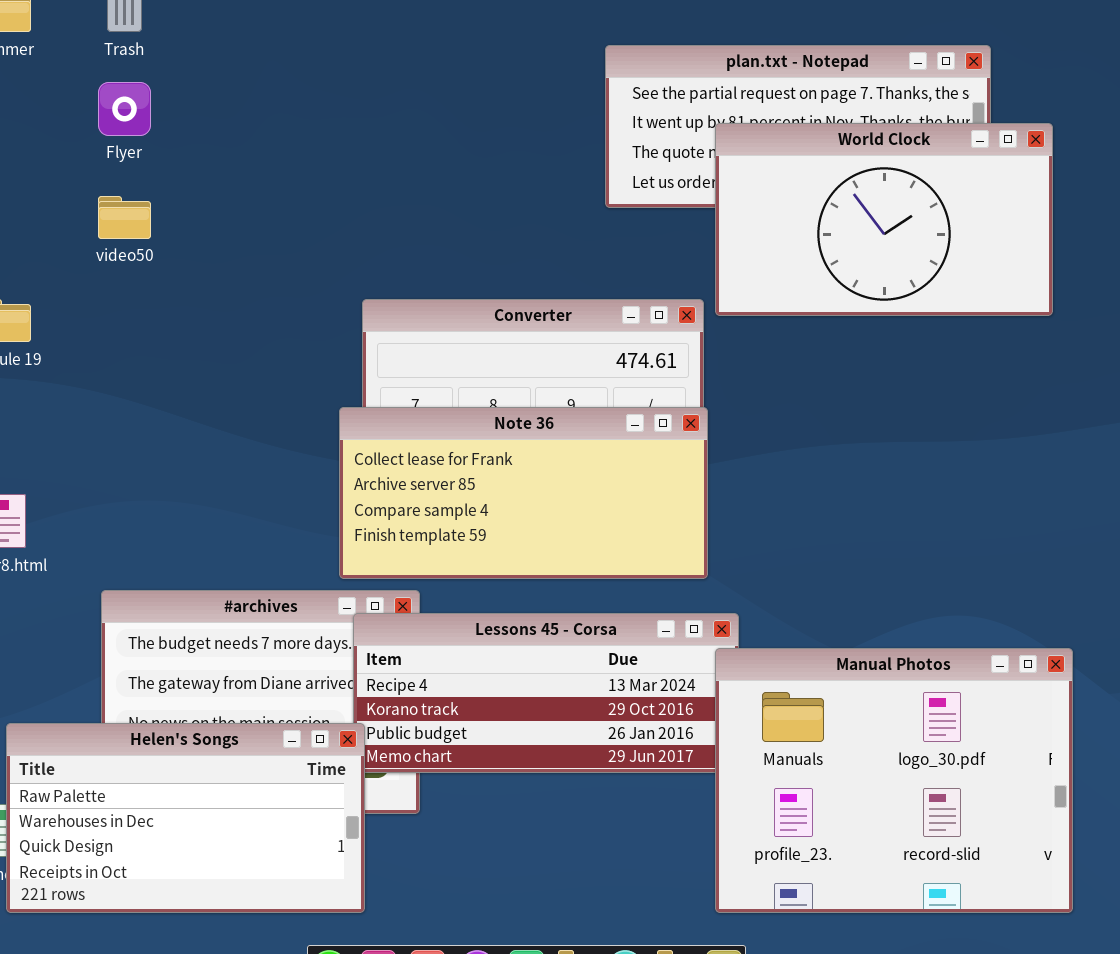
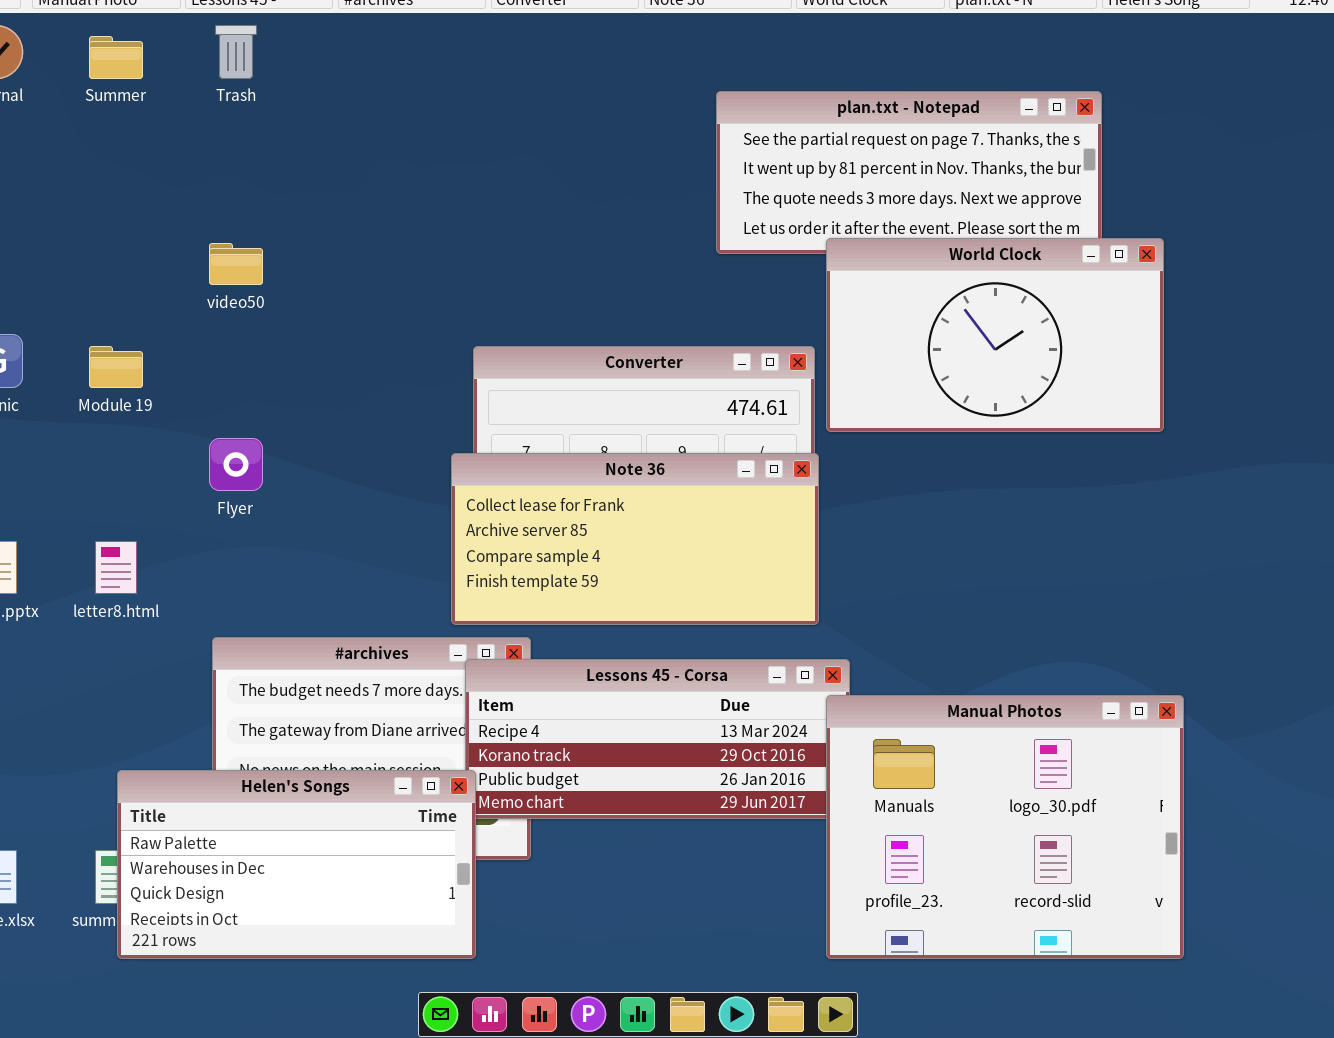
Flyer: [98,82,151,136] -> [209,438,263,491], moved
World Clock: [715,123,1053,316] -> [826,238,1164,432], moved

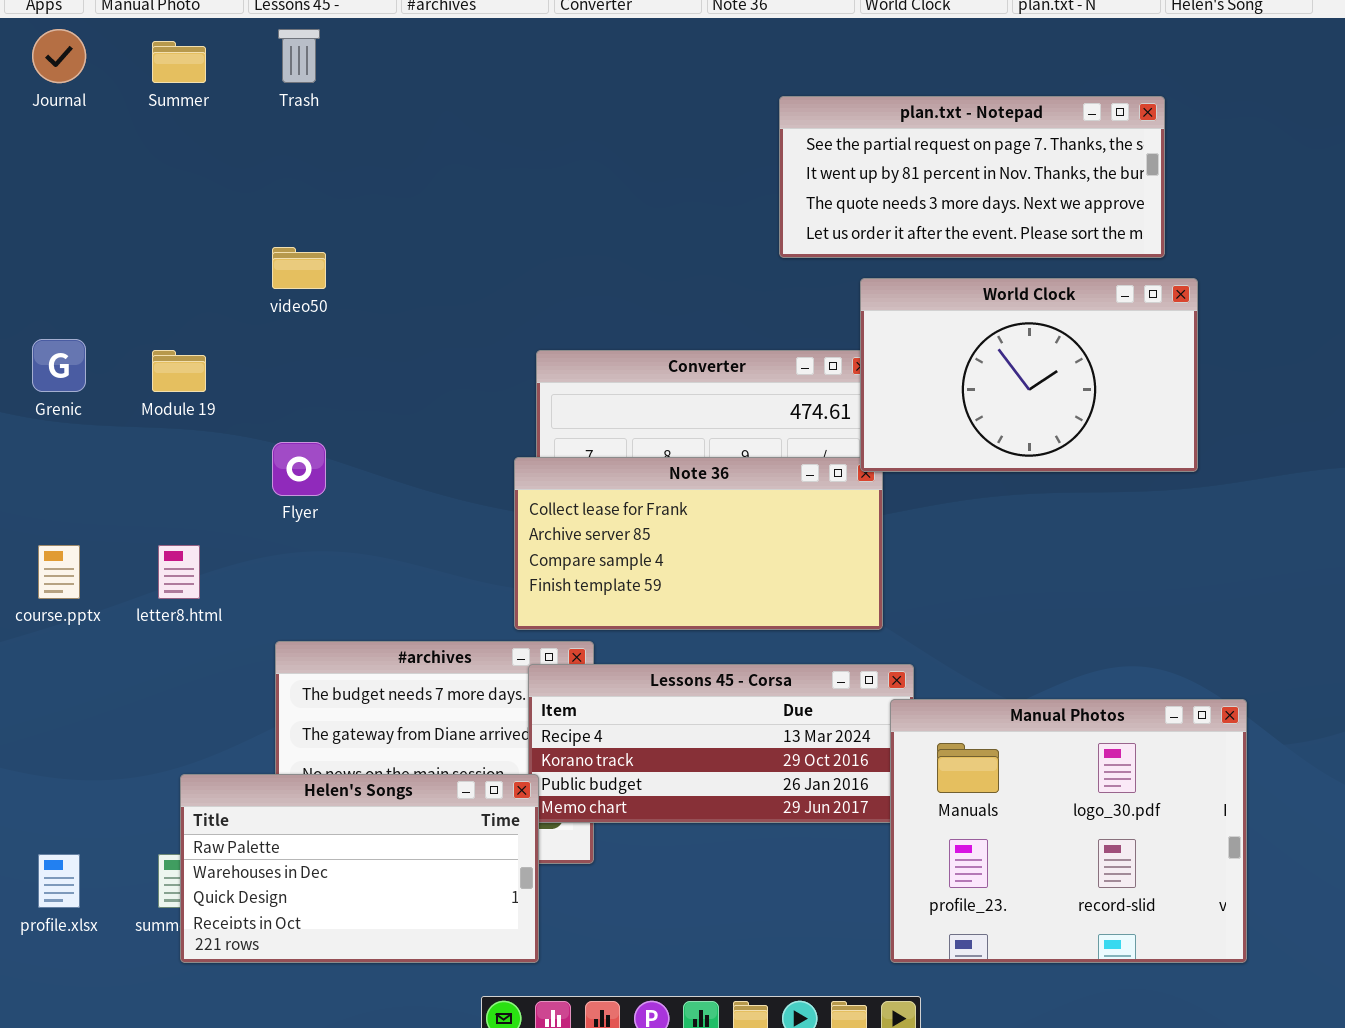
World Clock: [826,238,1164,432] -> [860,278,1198,472], moved

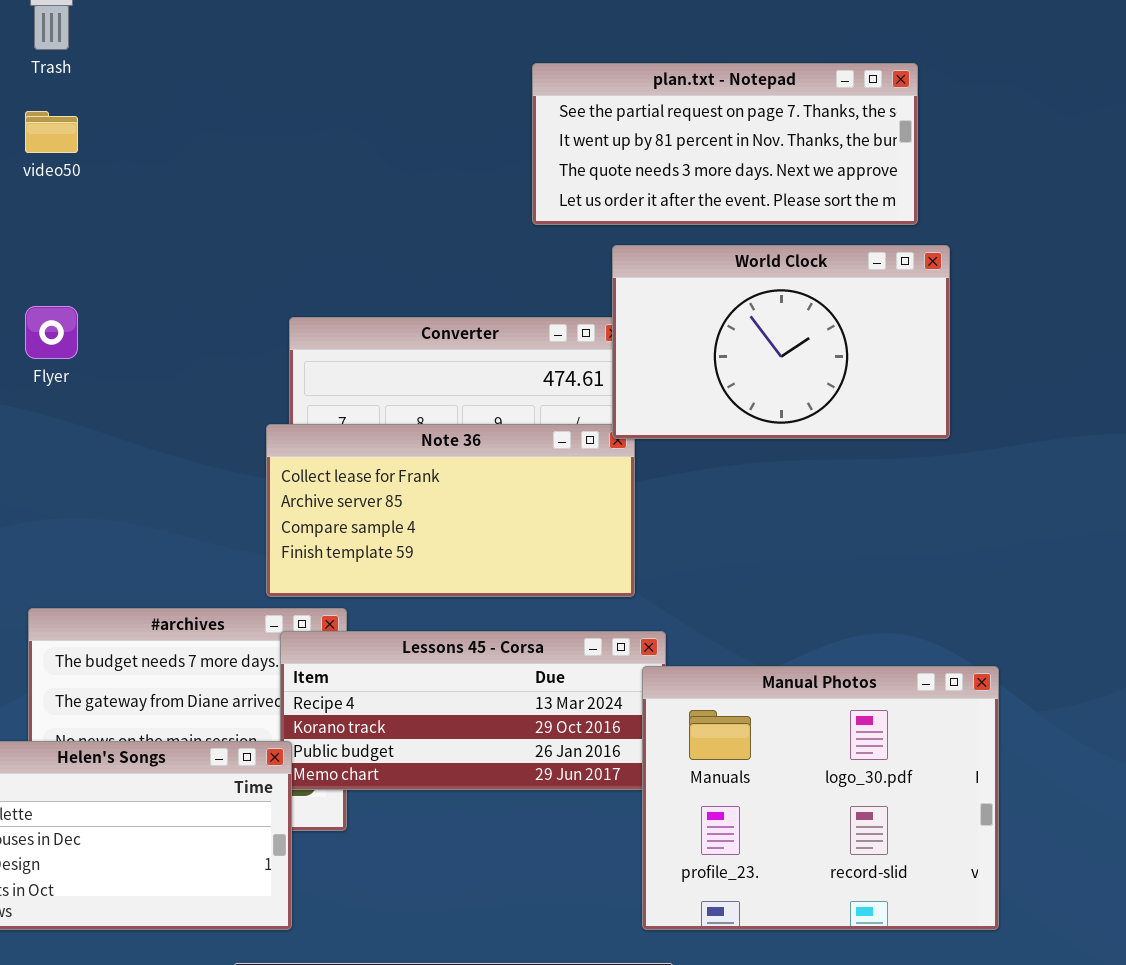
video50: [272,247,326,289] -> [25,111,78,153], moved
Flyer: [272,442,326,496] -> [25,306,78,359], moved

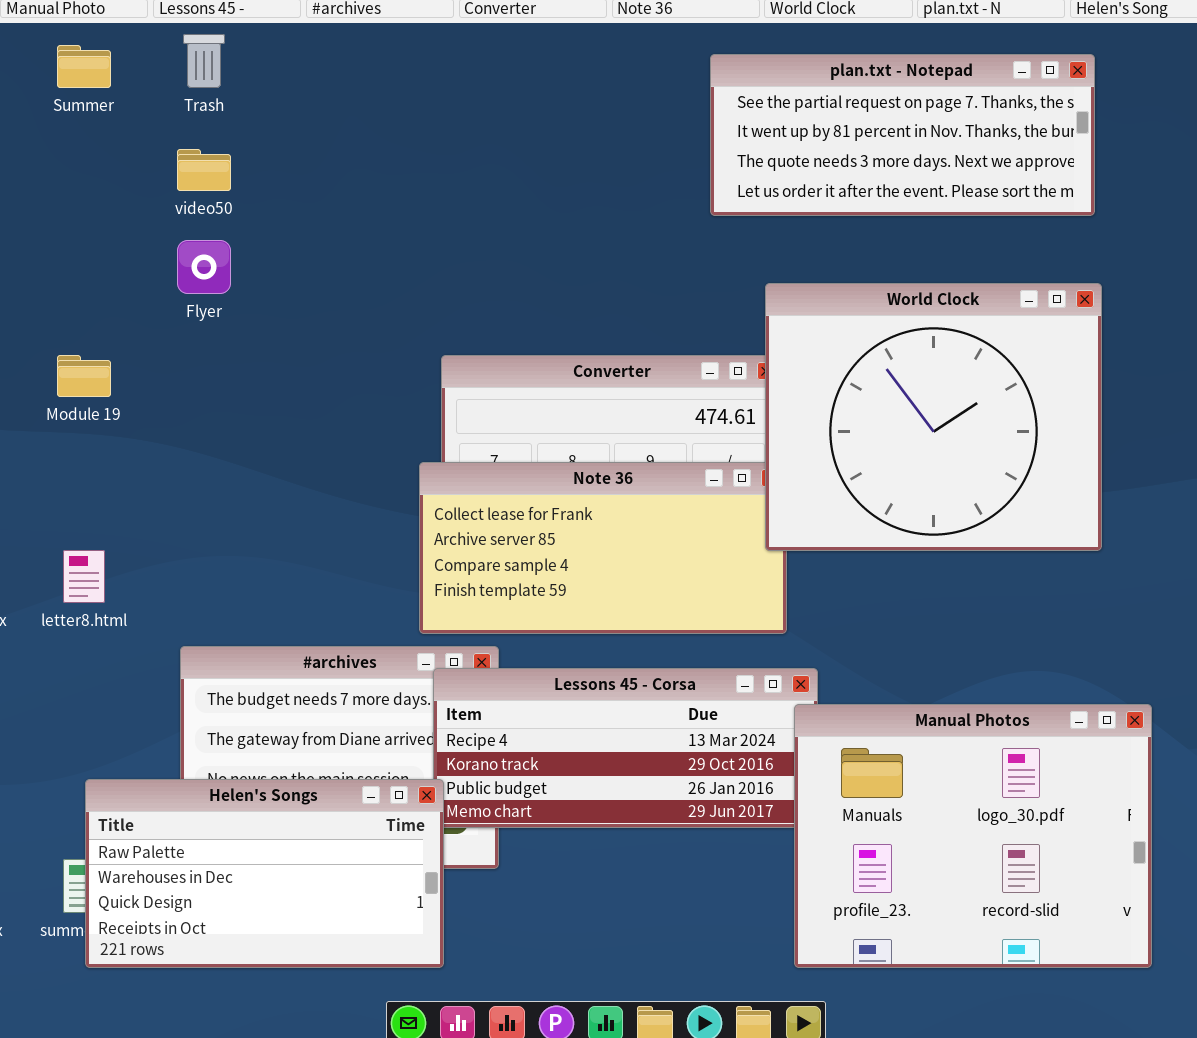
plan.txt - Notepad: [532,63,918,225] -> [710,54,1095,216], moved
World Clock: [612,245,950,439] -> [765,283,1102,551], resized
Flyer: [25,306,78,359] -> [177,240,231,294], moved

